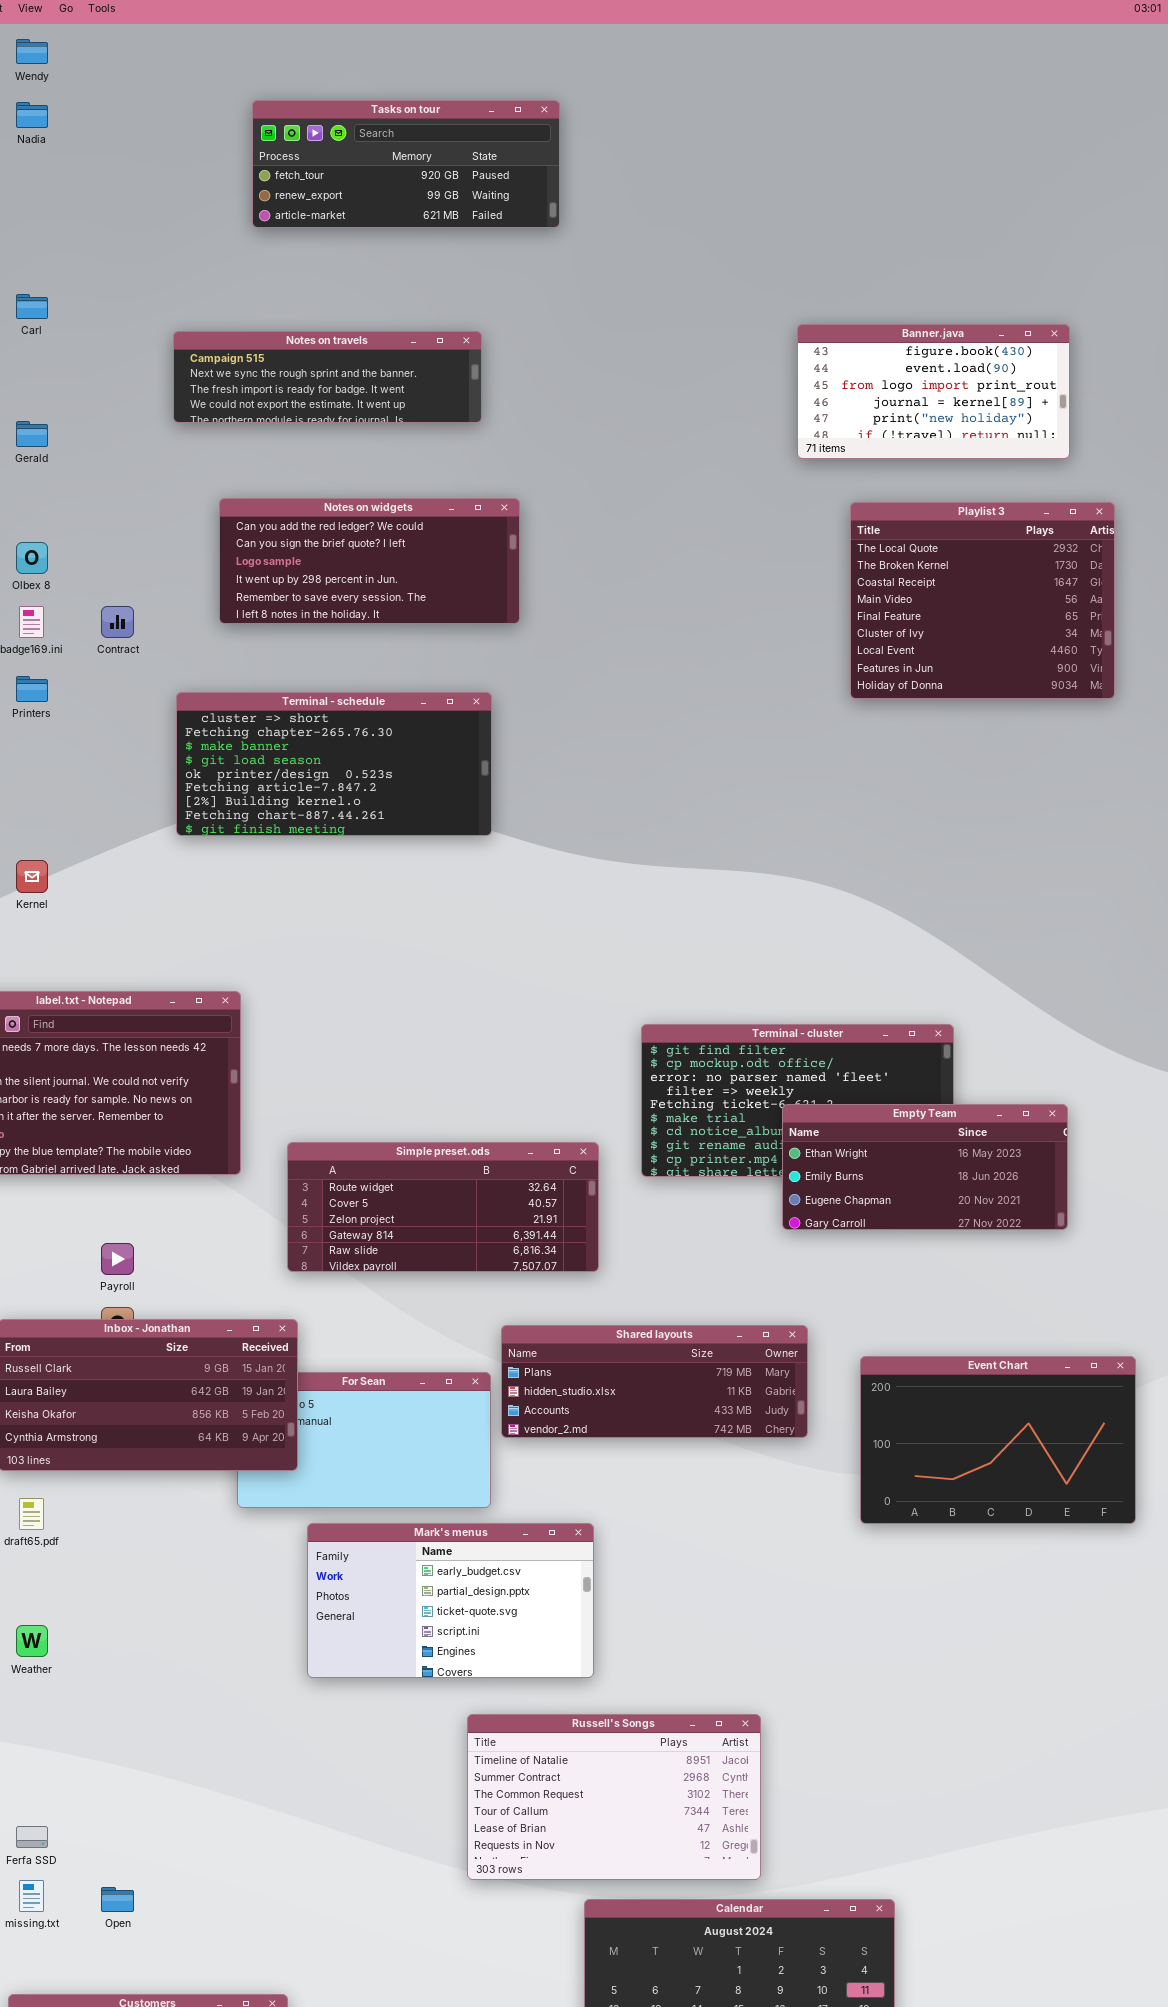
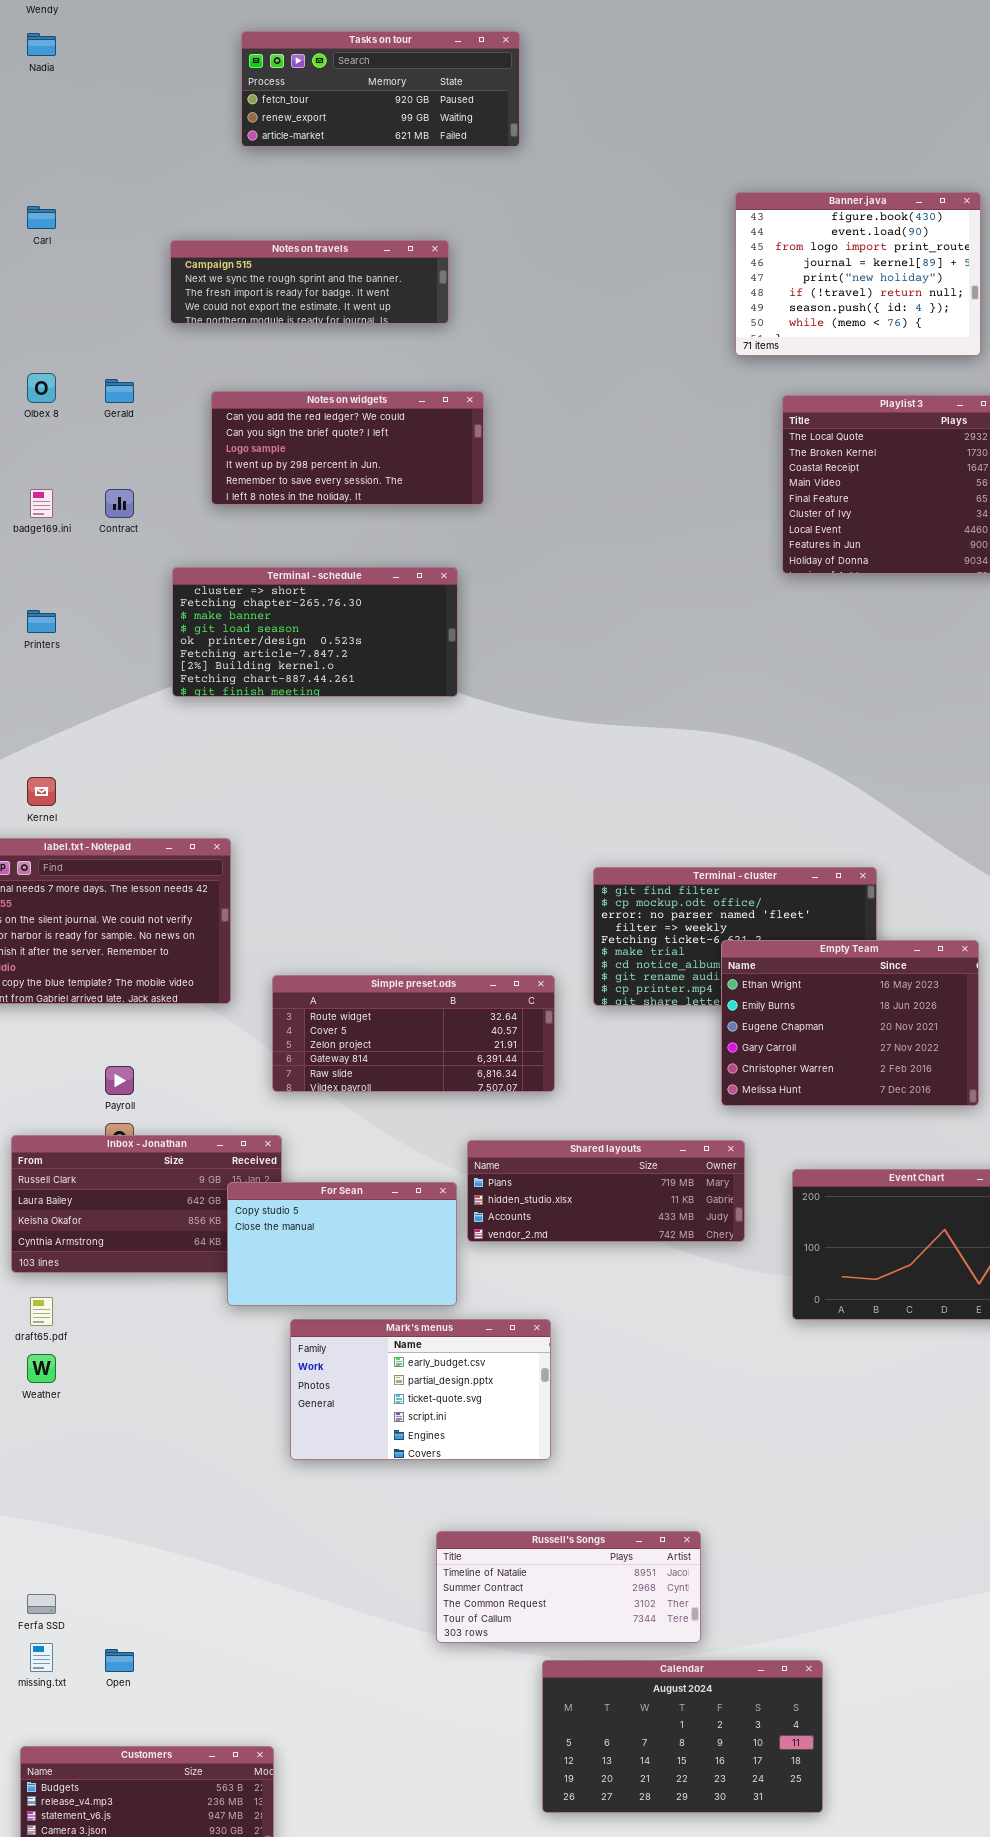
Banner.java: [797,324,1070,459] -> [735,192,981,356], resized
Gerald: [16,421,48,447] -> [105,379,134,403], moved
Olbex 8: [16,542,48,574] -> [27,373,56,403], moved
Printers: [16,676,48,702] -> [27,610,56,633], moved
Kernel: [16,860,48,893] -> [27,777,56,806], moved
Empty Team: [782,1104,1068,1230] -> [721,940,979,1106], resized
For Sean: [237,1372,491,1508] -> [227,1182,457,1306], raised
Weather: [16,1625,48,1657] -> [27,1354,56,1383], moved
Russell's Songs: [467,1714,761,1880] -> [436,1531,701,1643], resized

